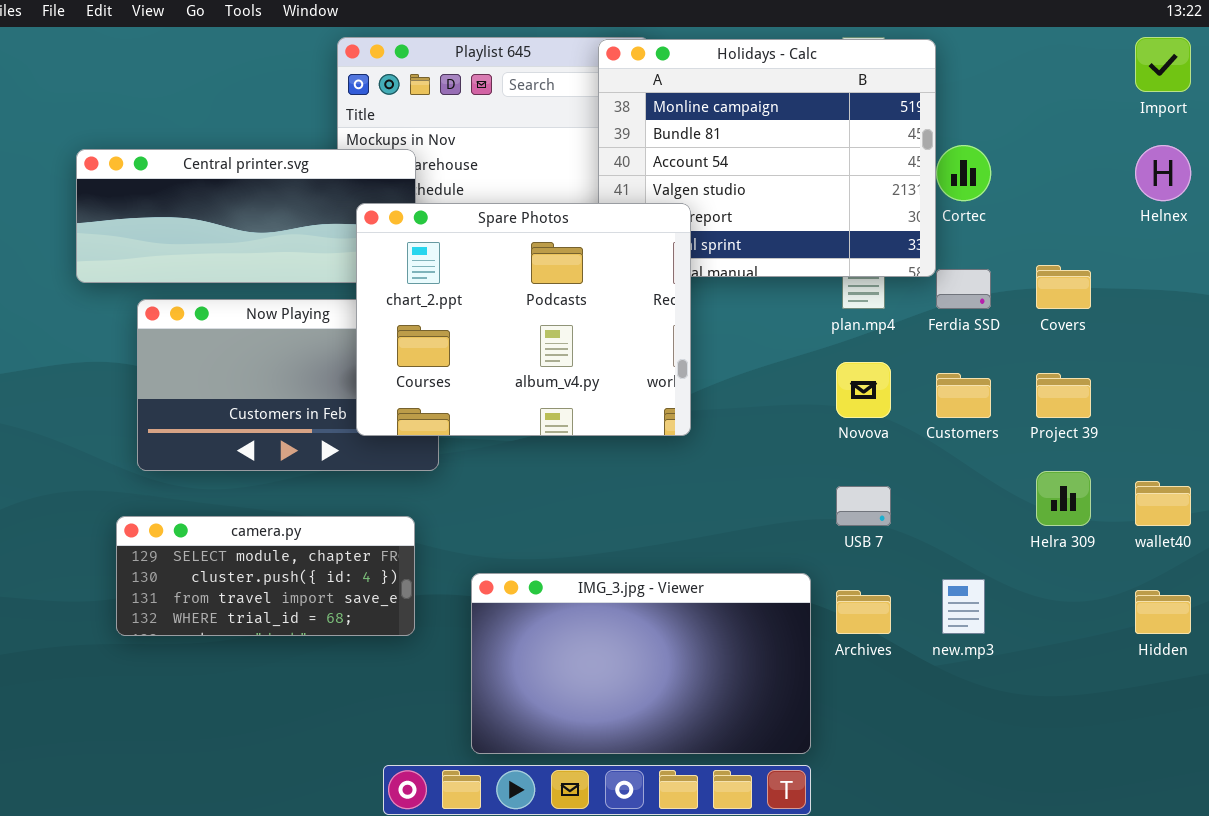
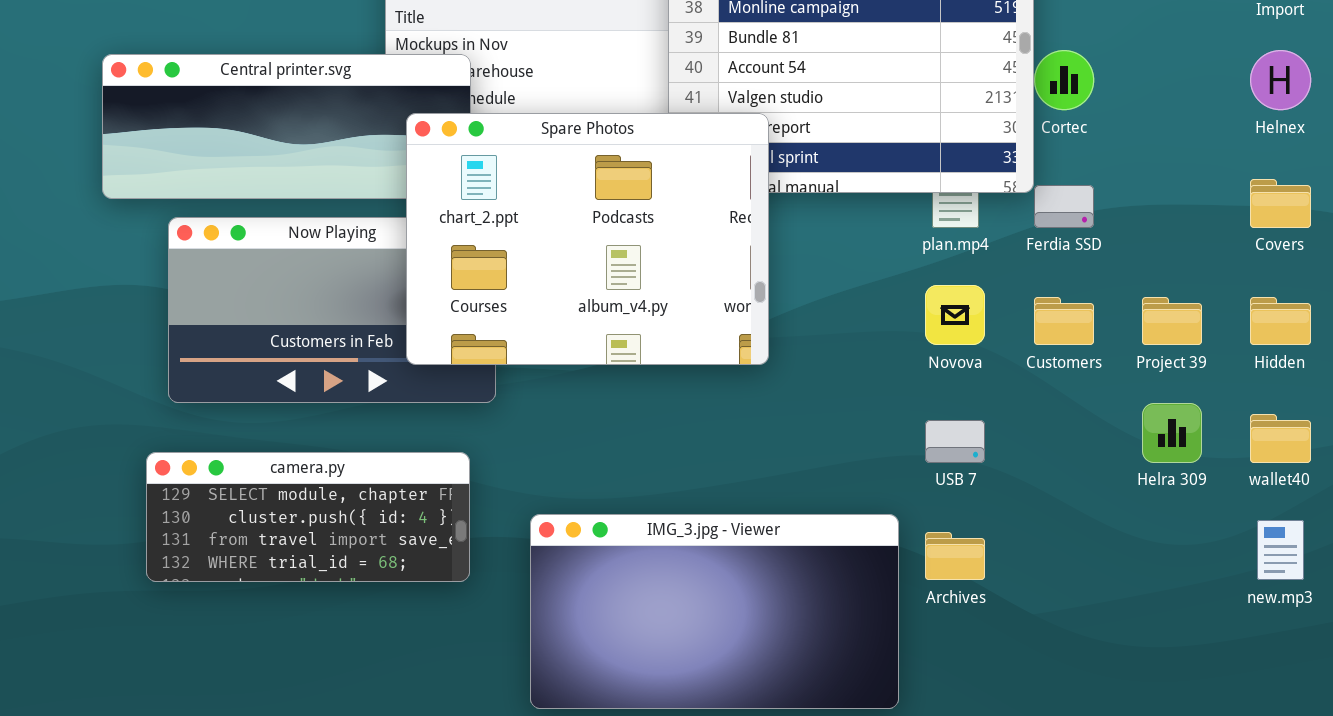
Covers: [1036,265,1091,309] -> [1250,179,1311,228], moved
new.mp3: [942,579,985,634] -> [1257,520,1304,580], moved
Hidden: [1135,590,1191,634] -> [1250,297,1311,345], moved

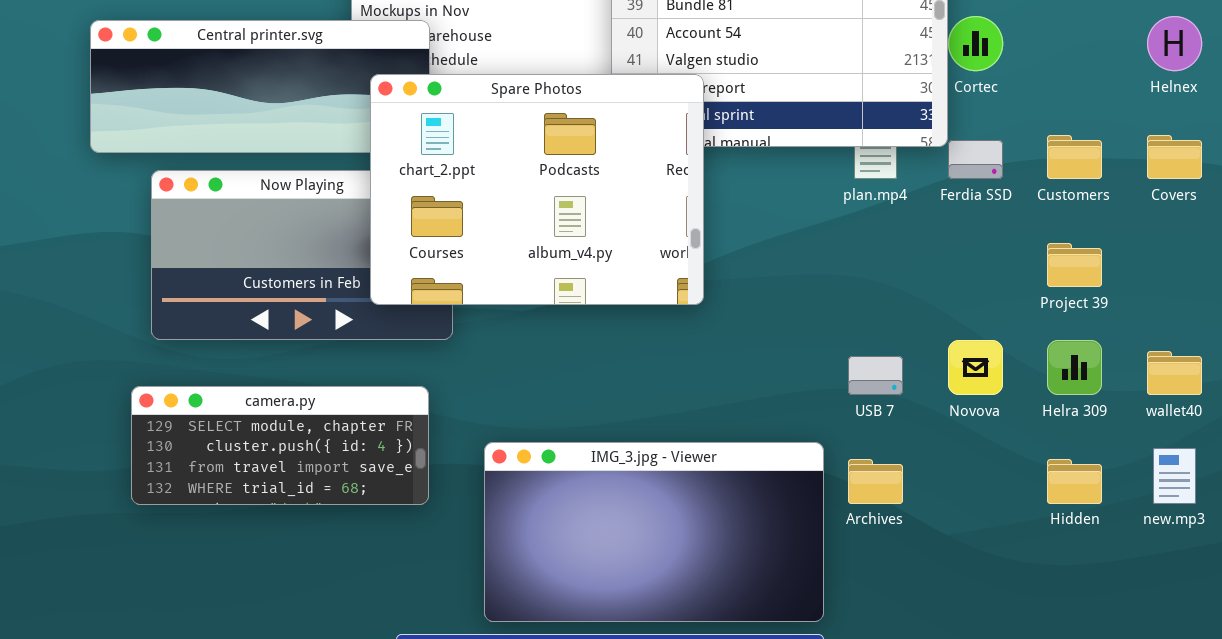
Novova: [925,285,985,345] -> [948,340,1003,395], moved
Customers: [1034,297,1094,345] -> [1047,135,1102,179], moved
Hidden: [1250,297,1311,345] -> [1047,459,1102,504], moved

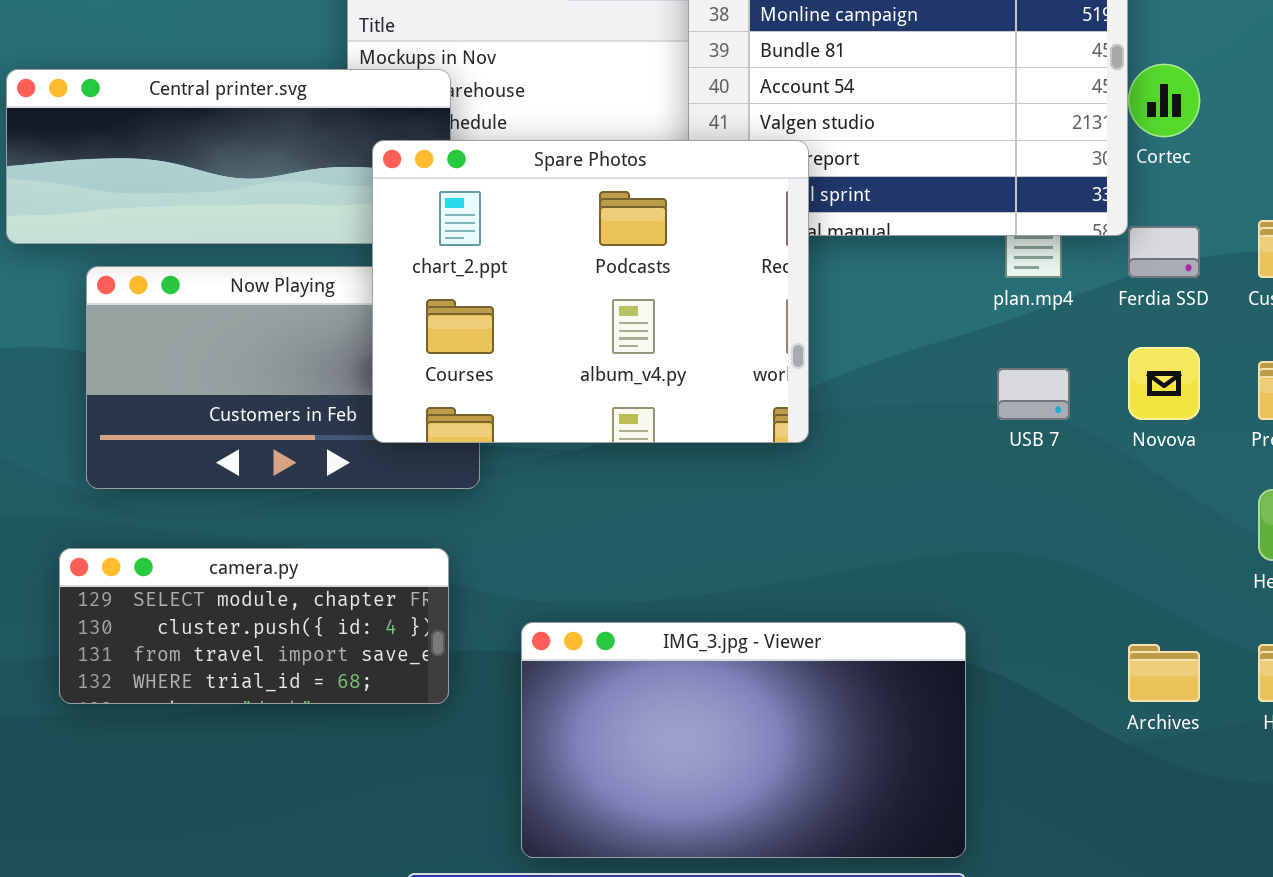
Novova: [948,340,1003,395] -> [1128,347,1200,420], moved
USB 7: [848,356,903,395] -> [997,368,1070,420], moved
Archives: [848,459,903,504] -> [1128,644,1200,702], moved

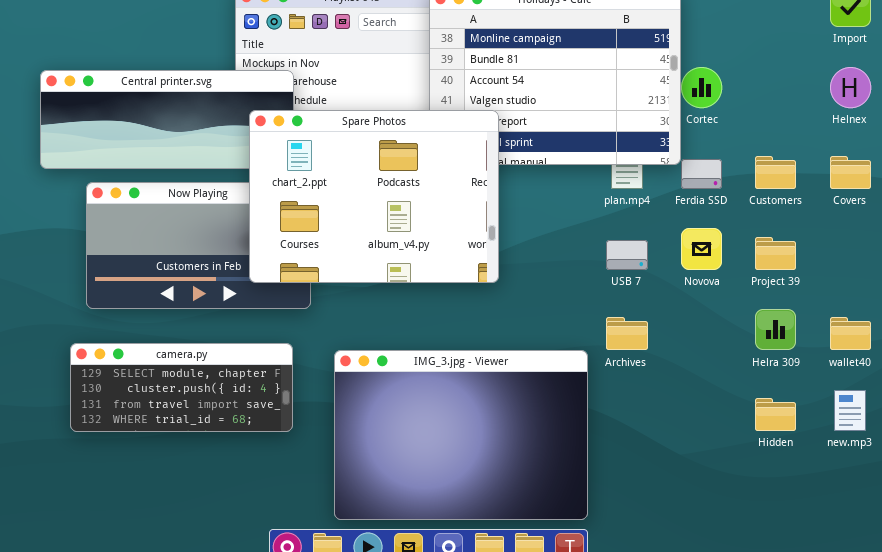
IMG_3.jpg - Viewer: [521,622,966,858] -> [334,350,588,520], resized
Archives: [1128,644,1200,702] -> [606,317,648,350], moved

